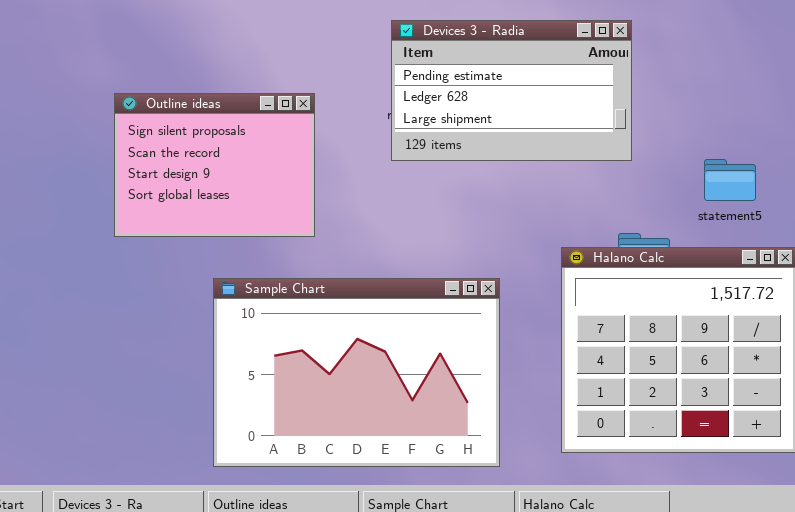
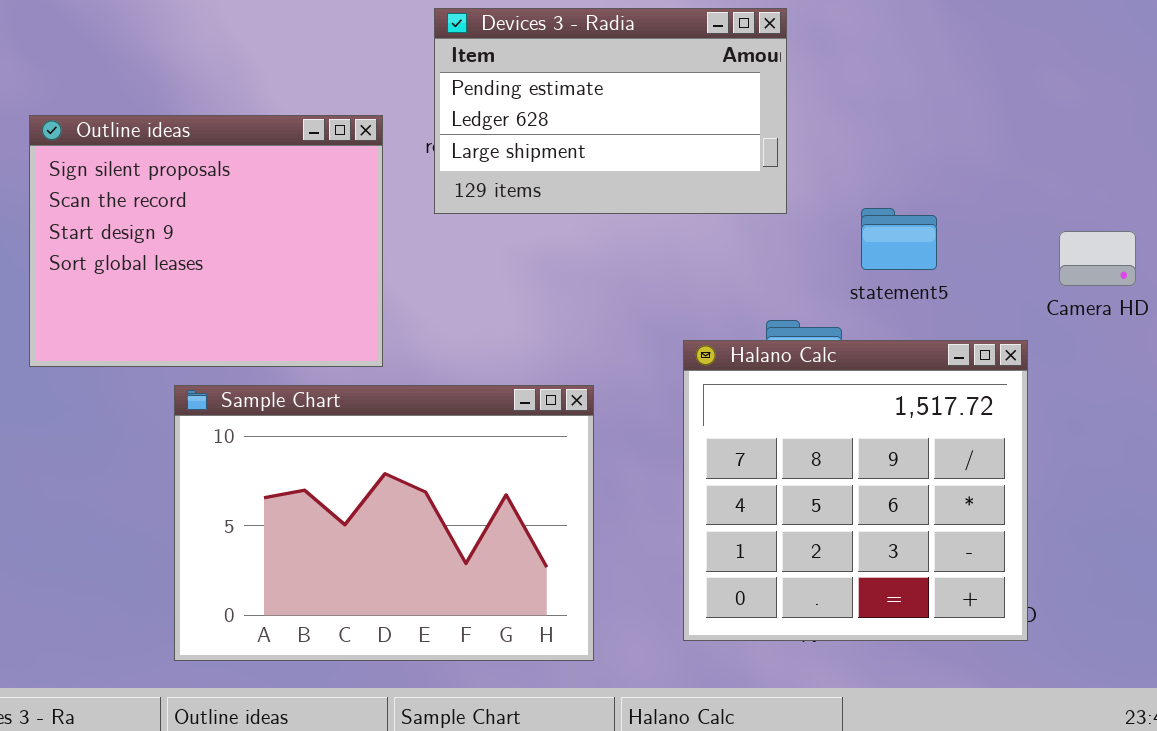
Outline ideas: [114,93,315,237] -> [29,115,383,367], resized
statement5: [704,159,756,201] -> [861,208,937,270], moved

